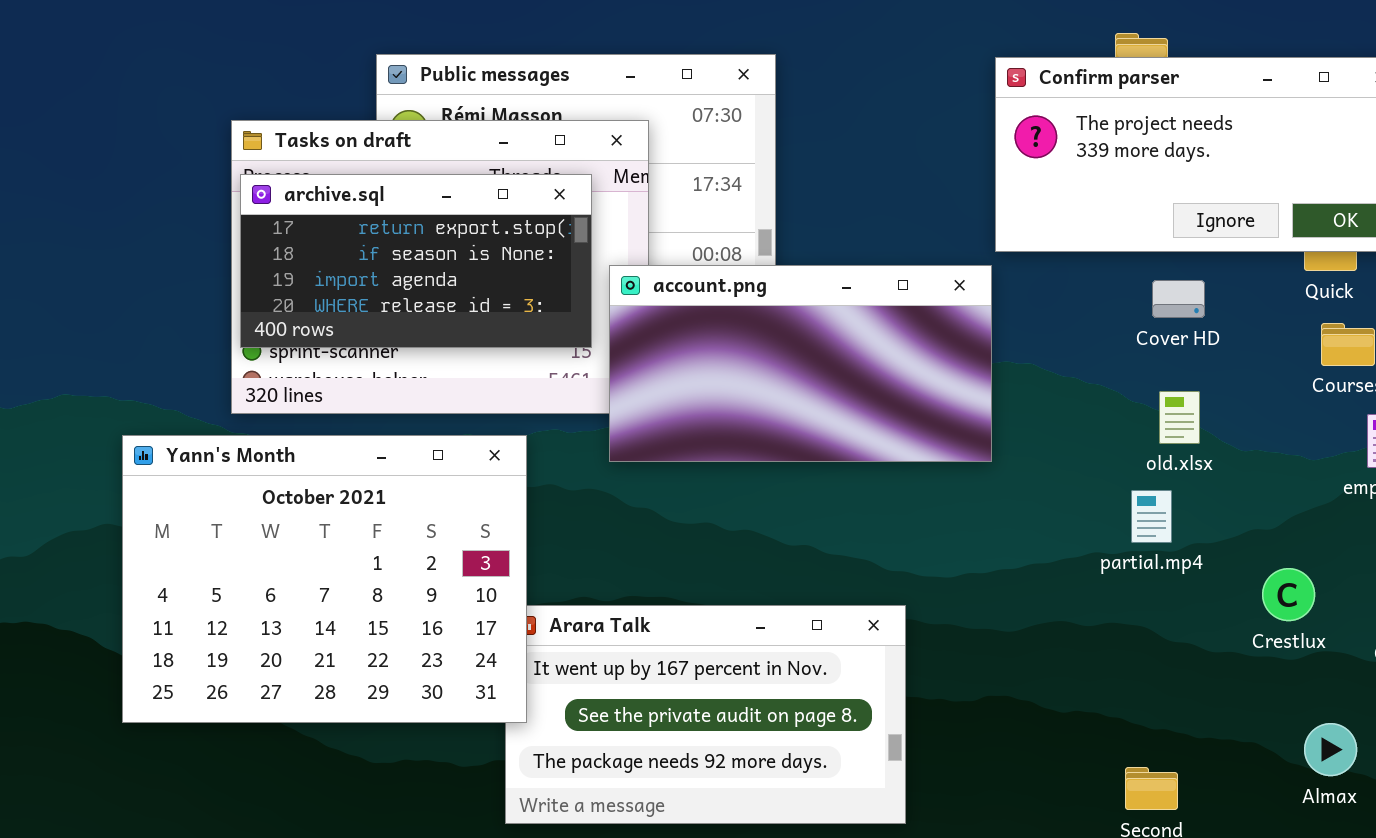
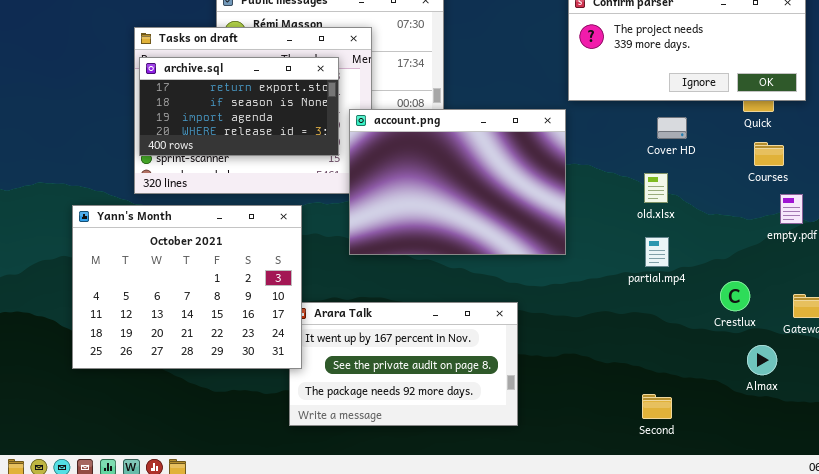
account.png: [609,265,992,462] -> [349,109,566,255], resized
old.xlsx: [1159,391,1200,444] -> [644,173,668,203], moved
Almax: [1304,723,1357,776] -> [747,345,777,375], moved

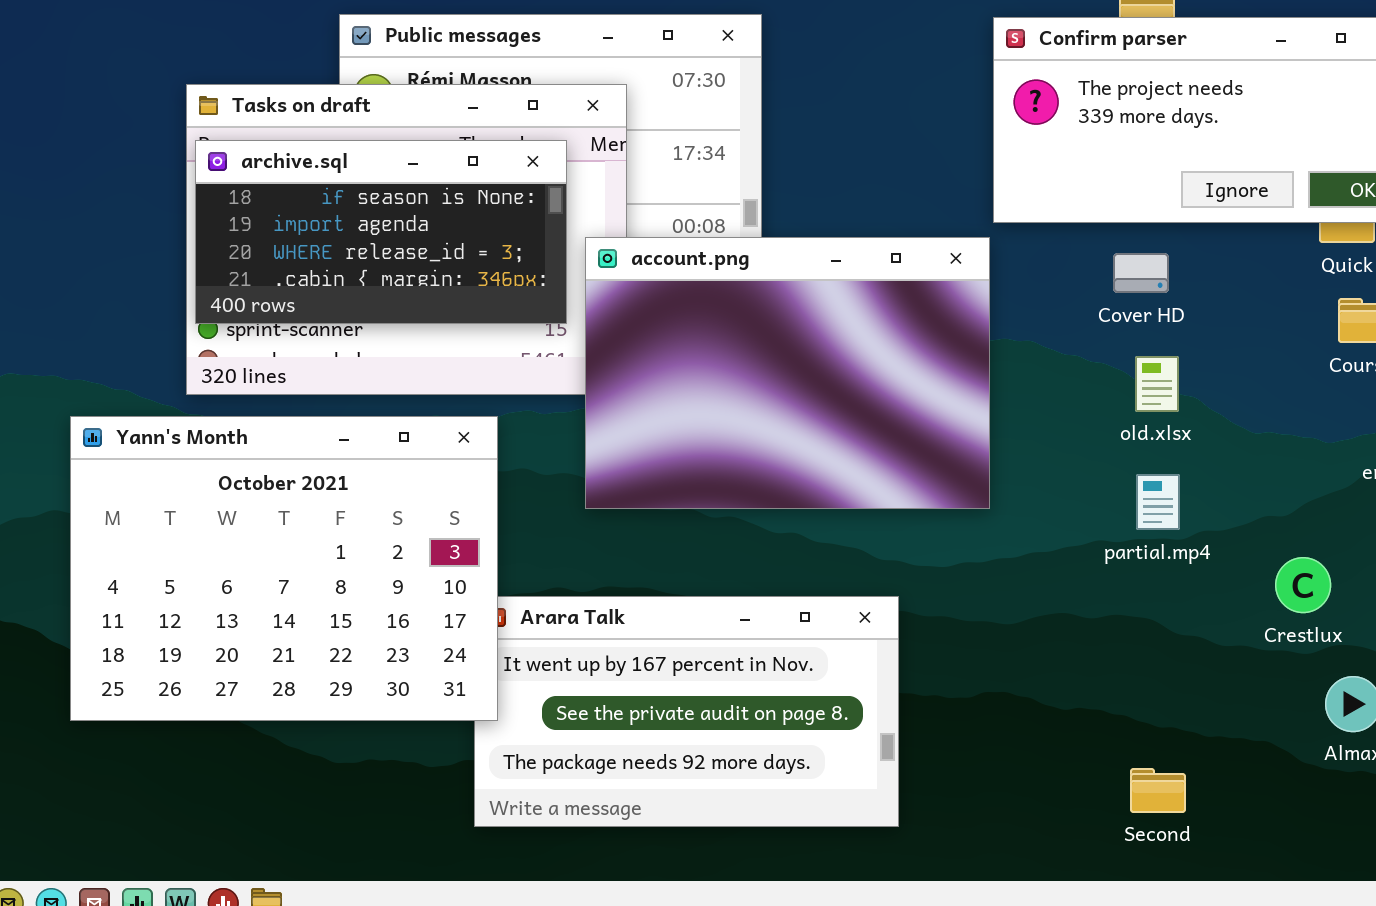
archive.sql: [139,57,339,156] -> [195,140,567,324], scrolled down 1 row
Cover HD: [657,117,687,139] -> [1113,253,1169,293], moved

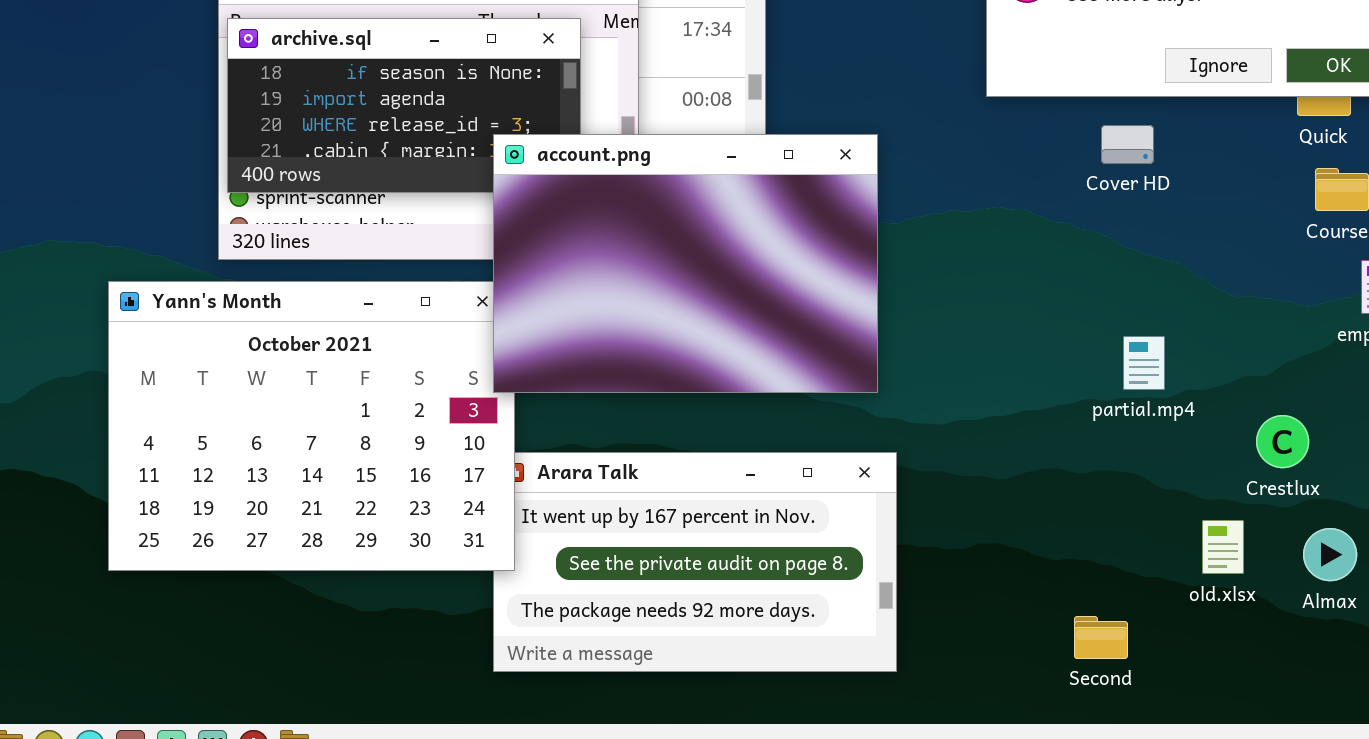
account.png: [585,237,990,509] -> [493,134,878,393], moved
old.xlsx: [1135,356,1179,412] -> [1202,520,1244,574], moved
Second: [1130,768,1186,813] -> [1074,616,1128,659], moved

